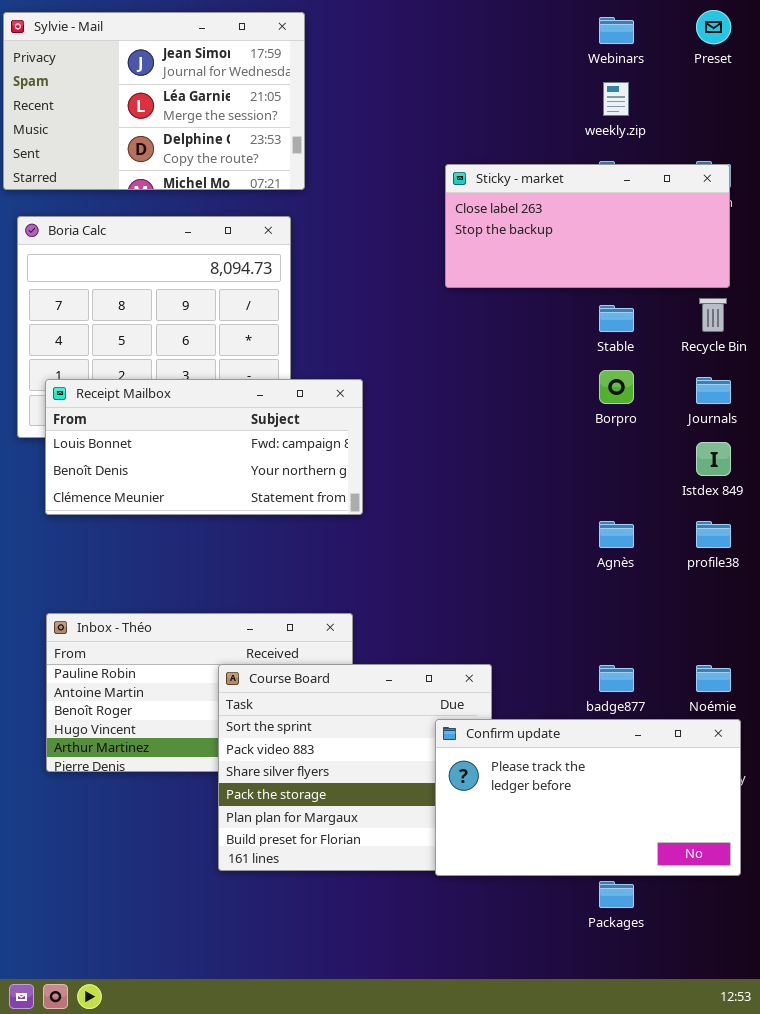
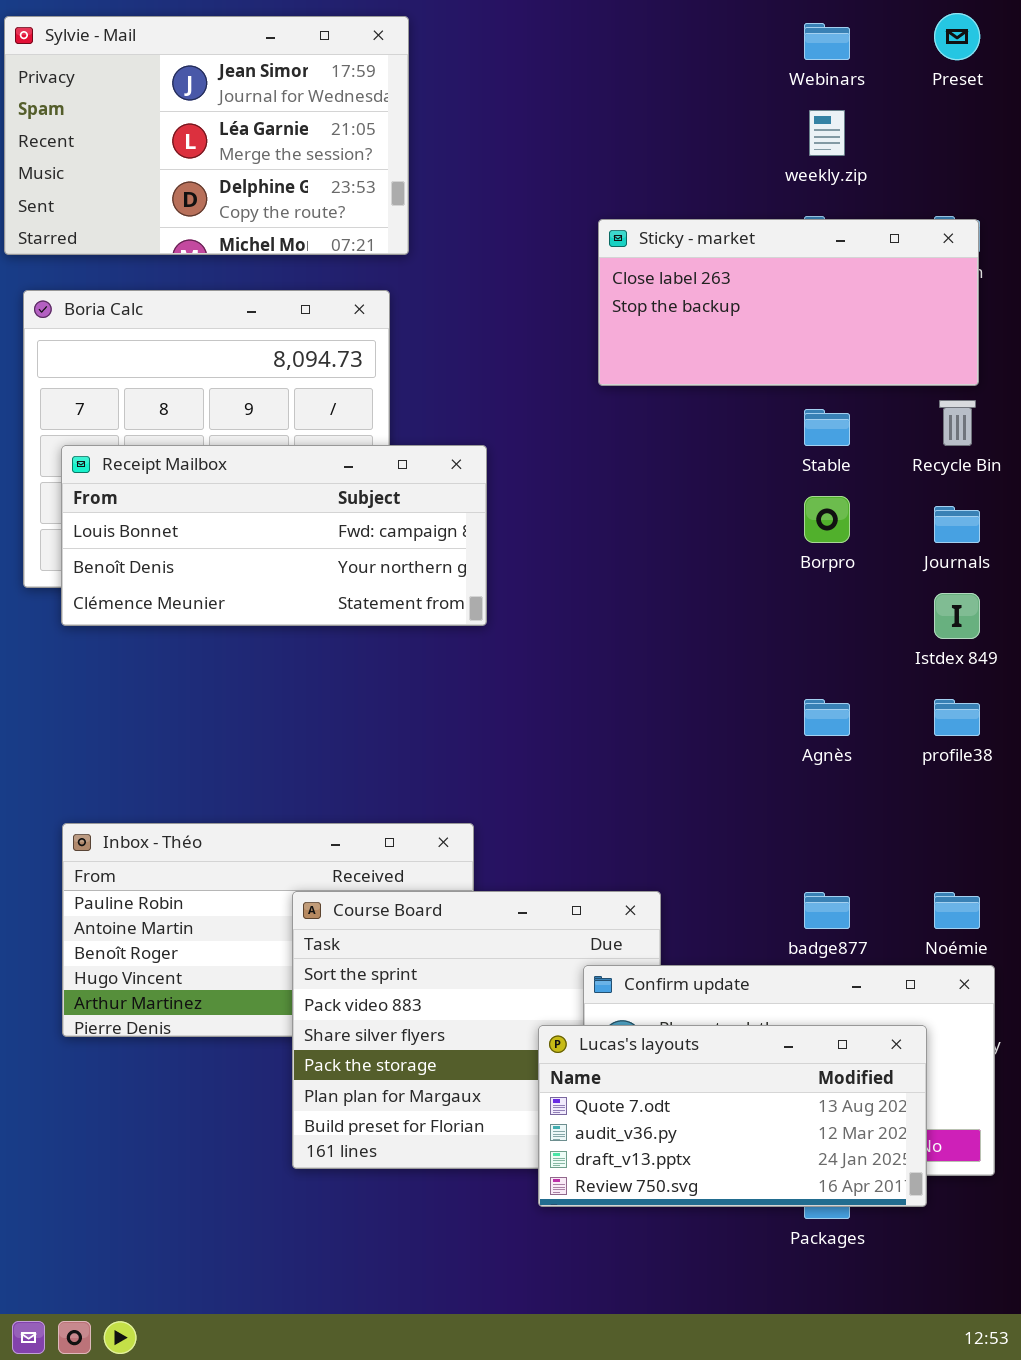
Receipt Mailbox: [45,379,363,515] -> [61,445,487,626], moved
Lucas's layouts: none -> [538,1025,927,1207], opened

